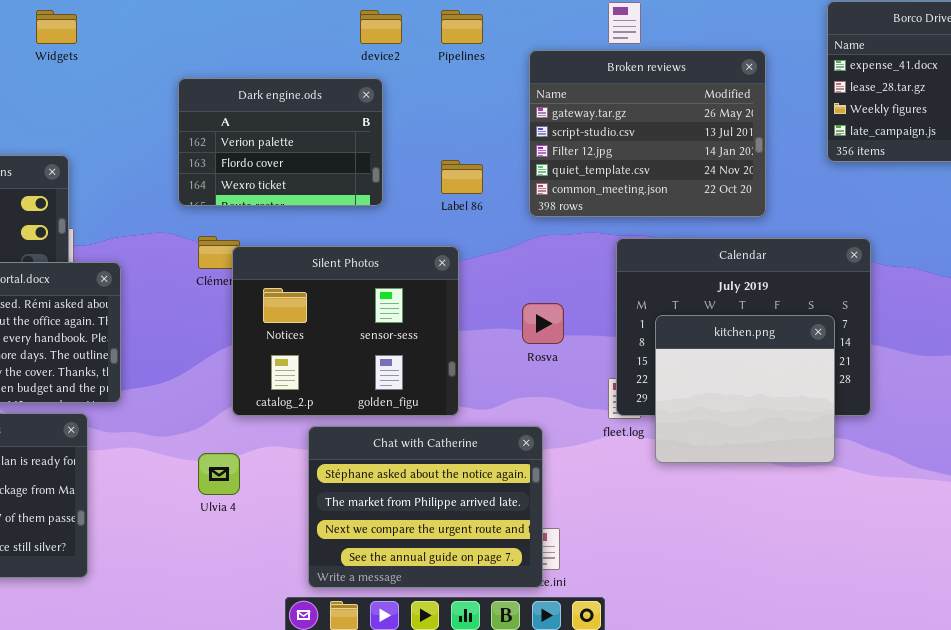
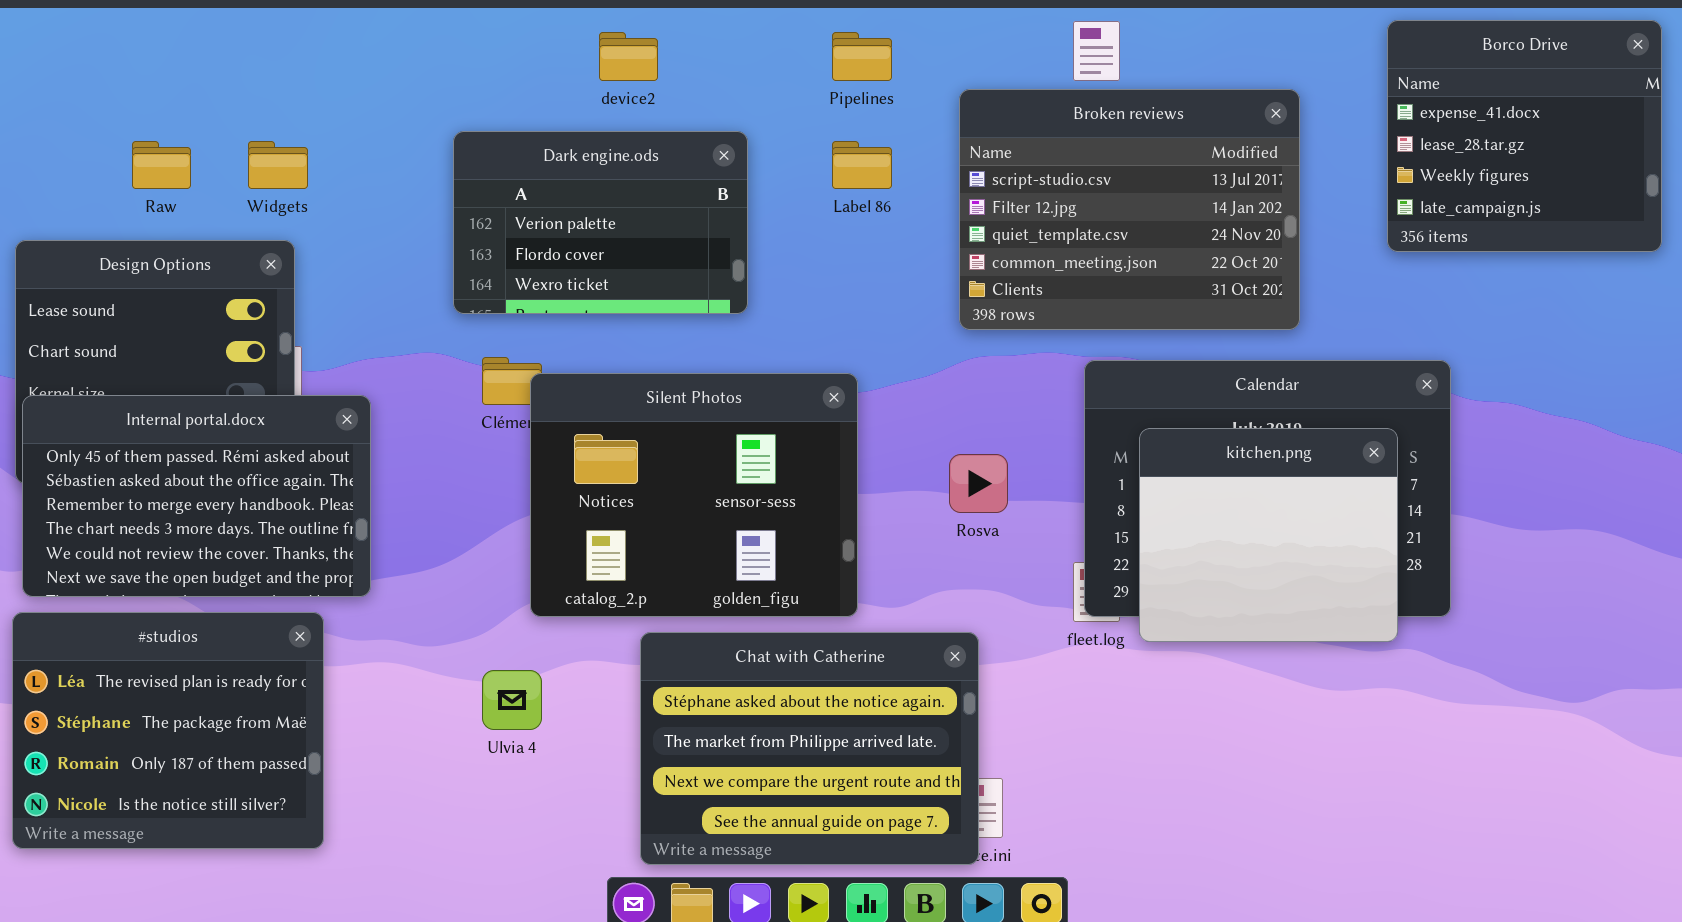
Widgets: [36,10,77,44] -> [248,141,308,189], moved
device2: [360,10,402,44] -> [599,32,658,81], moved
Broken reviews: [529,50,766,217] -> [959,89,1300,330], scrolled down 1 row
Label 86: [441,160,483,194] -> [832,141,892,189], moved
kitchen.png: [655,315,835,463] -> [1139,428,1398,642], moved

